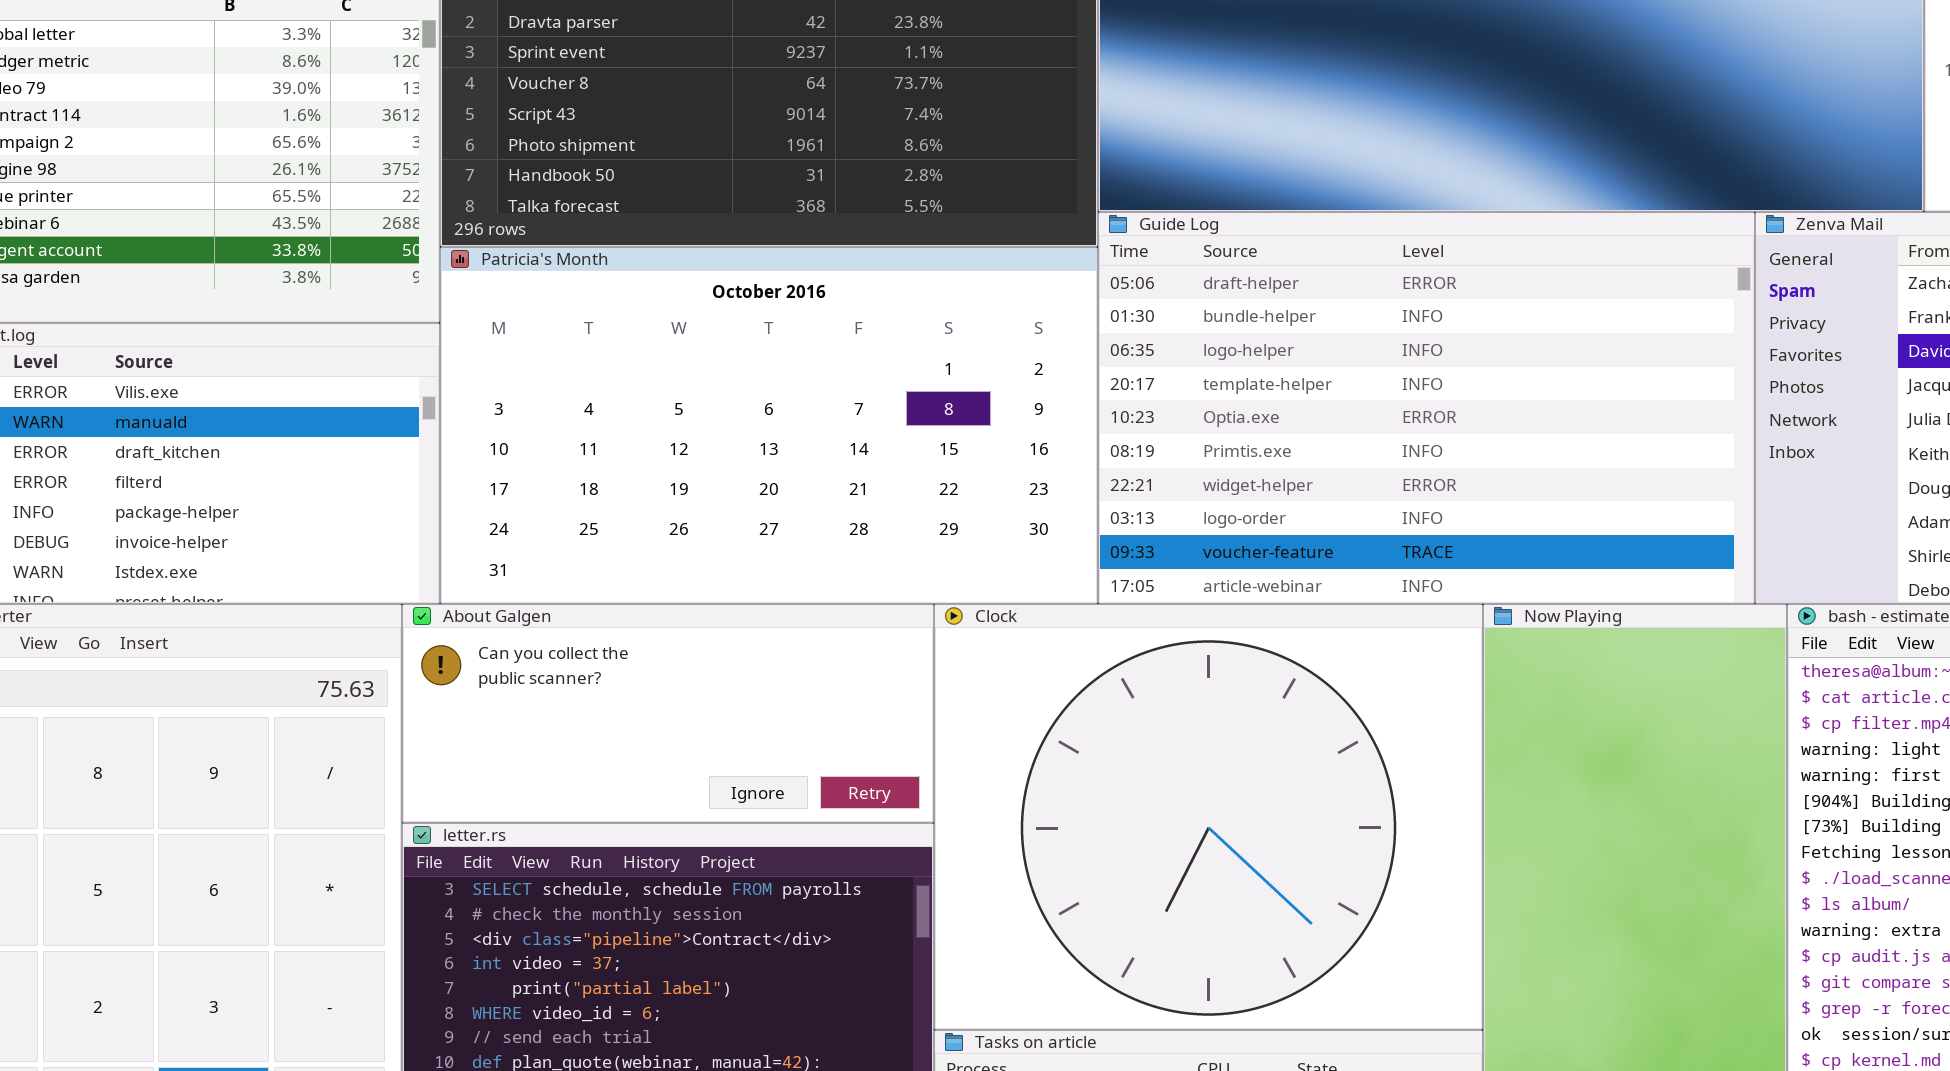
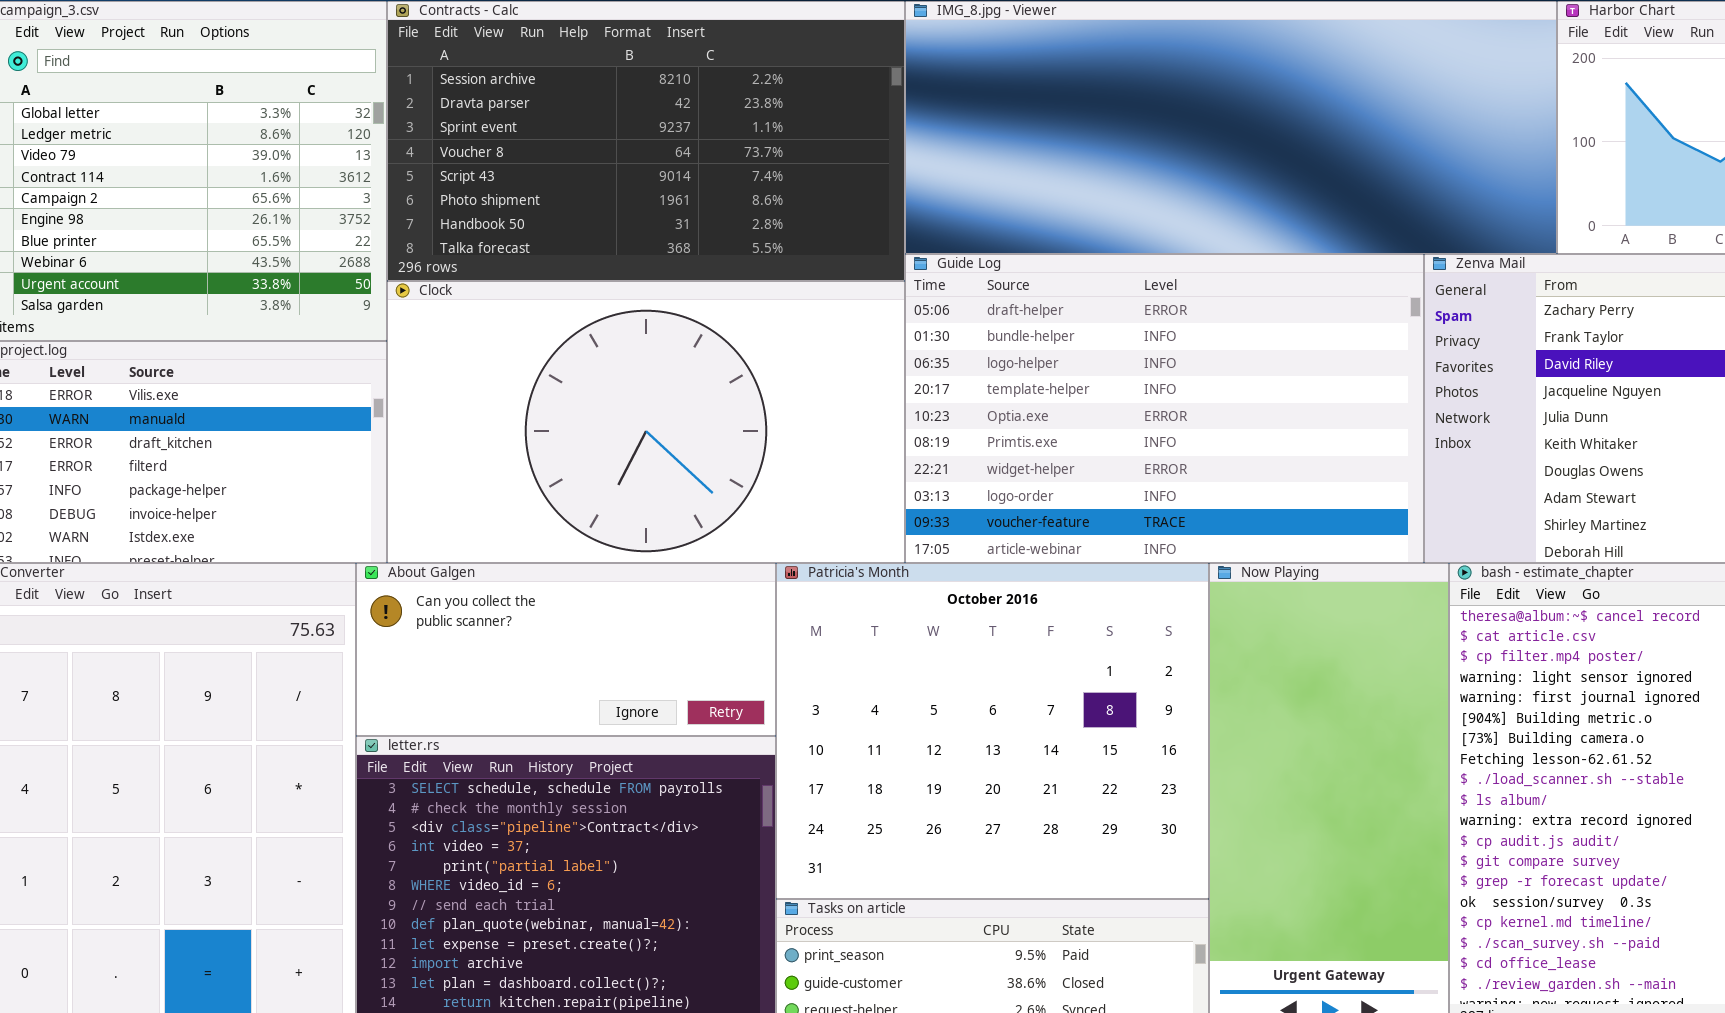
Patricia's Month: [440,247,1098,604] -> [776,563,1209,899], moved, resized
Clock: [934,604,1483,1030] -> [387,281,905,563], moved, resized

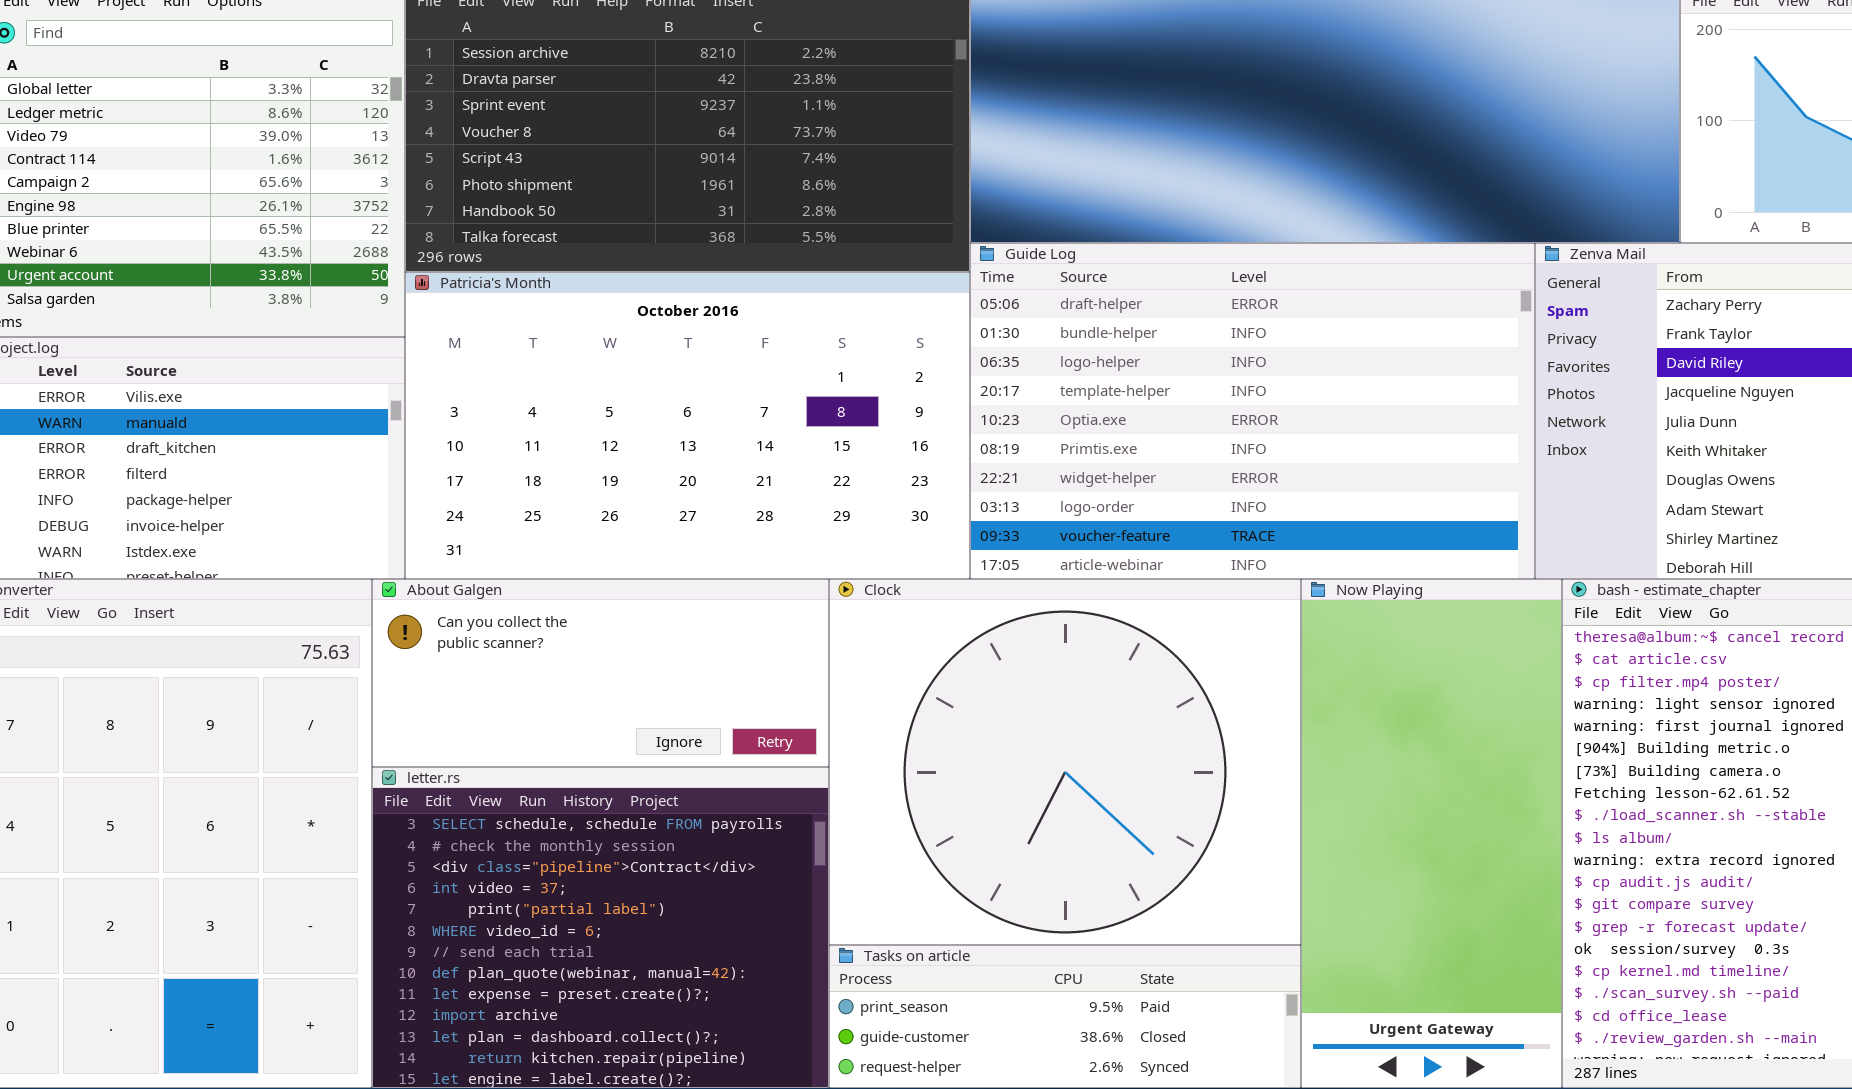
Clock: [387,281,905,563] -> [829,579,1301,945], moved, resized
Patricia's Month: [776,563,1209,899] -> [405,272,970,579], moved, resized

